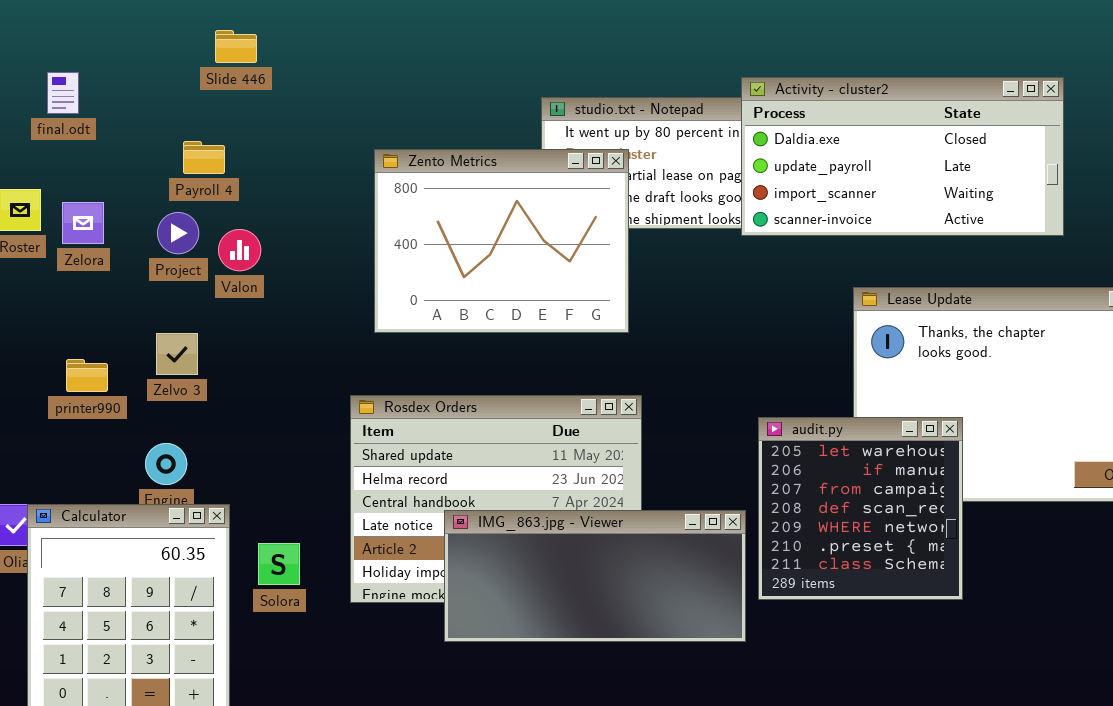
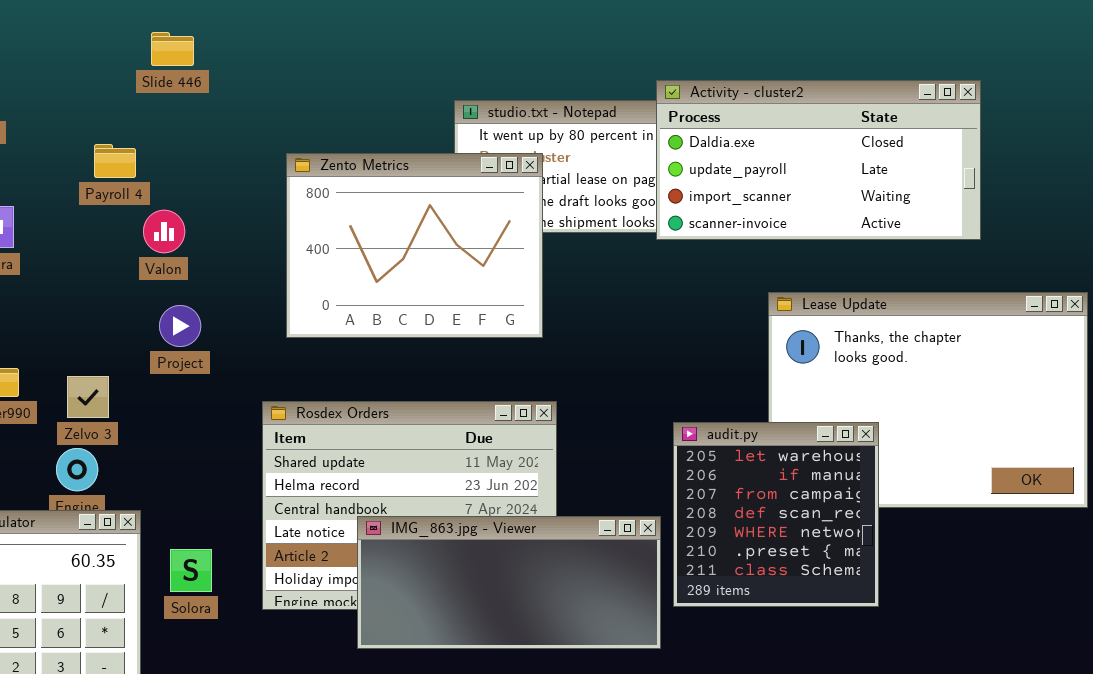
Slide 446: [215,30,257,63] -> [151,32,194,66], moved
Project: [157,212,199,254] -> [159,305,201,347], moved
Valon: [218,229,261,271] -> [143,210,185,253], moved
Zelvo 3: [156,333,198,375] -> [67,376,109,418], moved

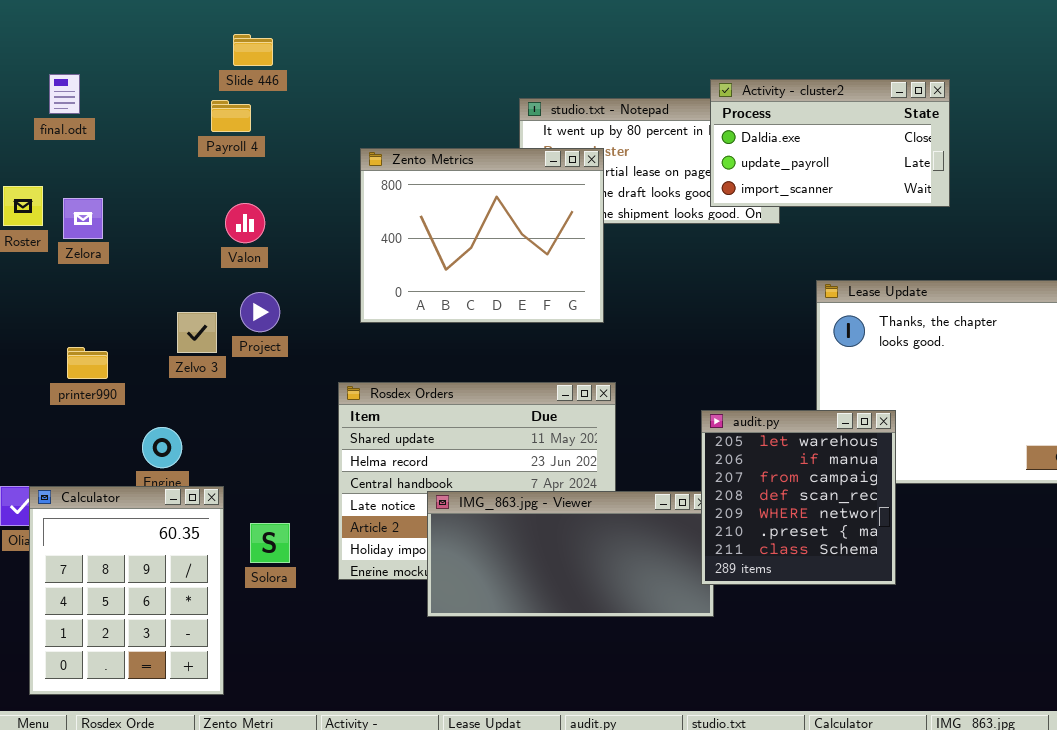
Activity - cluster2: [656,80,981,240] -> [710,79,950,207], resized
Payroll 4: [94,144,136,178] -> [211,100,251,132], moved
Zelvo 3: [67,376,109,418] -> [177,312,217,353], moved
audit.py: [673,422,879,607] -> [701,410,896,585], moved

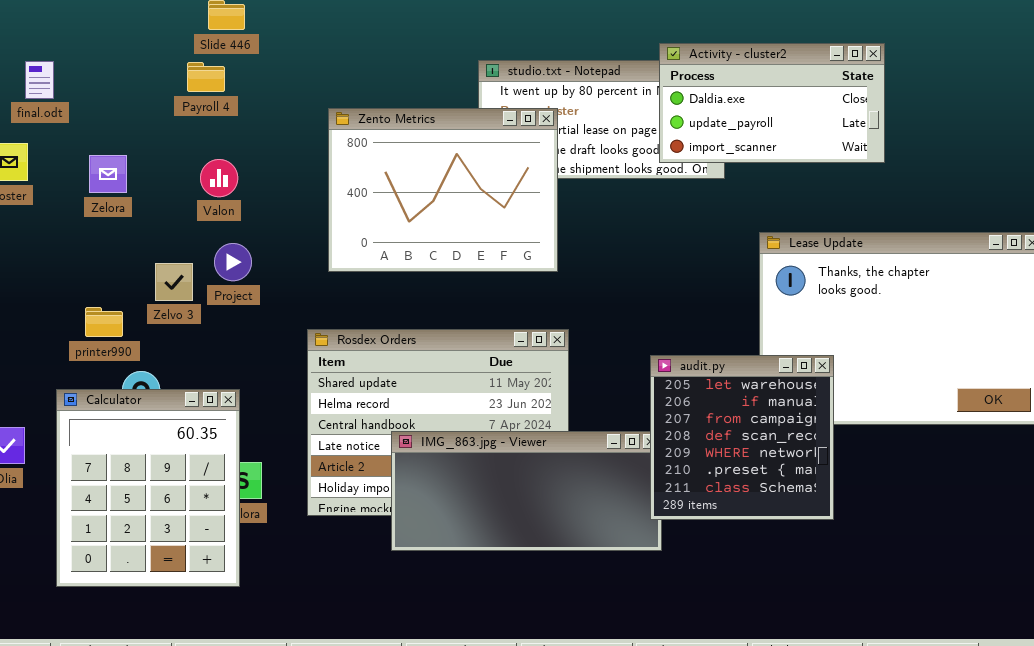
final.odt: [49,74,80,114] -> [25,61,54,99], moved
Zelora: [63,198,103,239] -> [89,155,127,193], moved
printer990: [67,347,108,379] -> [85,307,123,337], moved
Calculator: [29,486,224,695] -> [56,389,240,587], moved

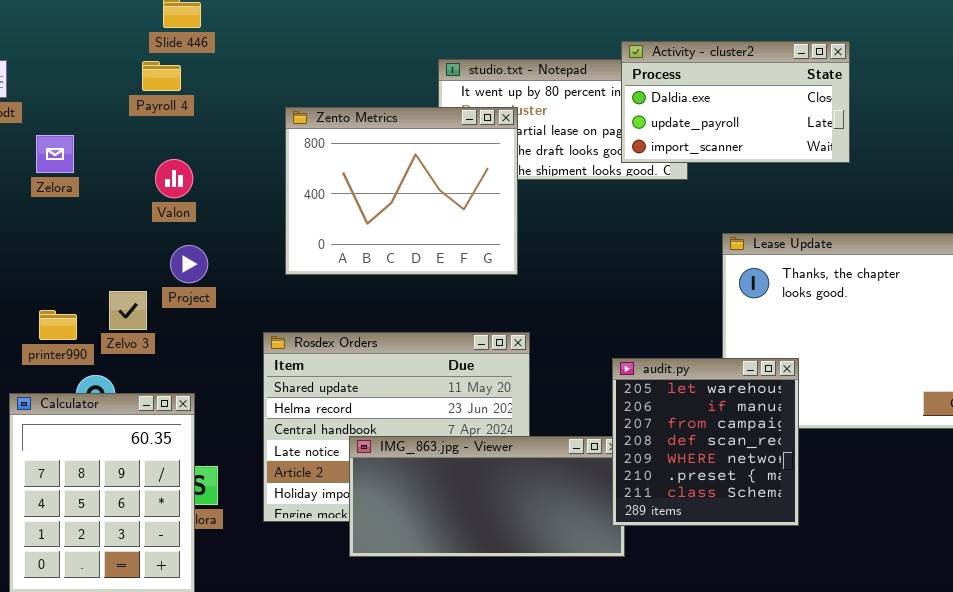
Zelora: [89,155,127,193] -> [36,135,74,173], moved
Zelvo 3: [155,263,193,301] -> [109,291,147,330], moved

